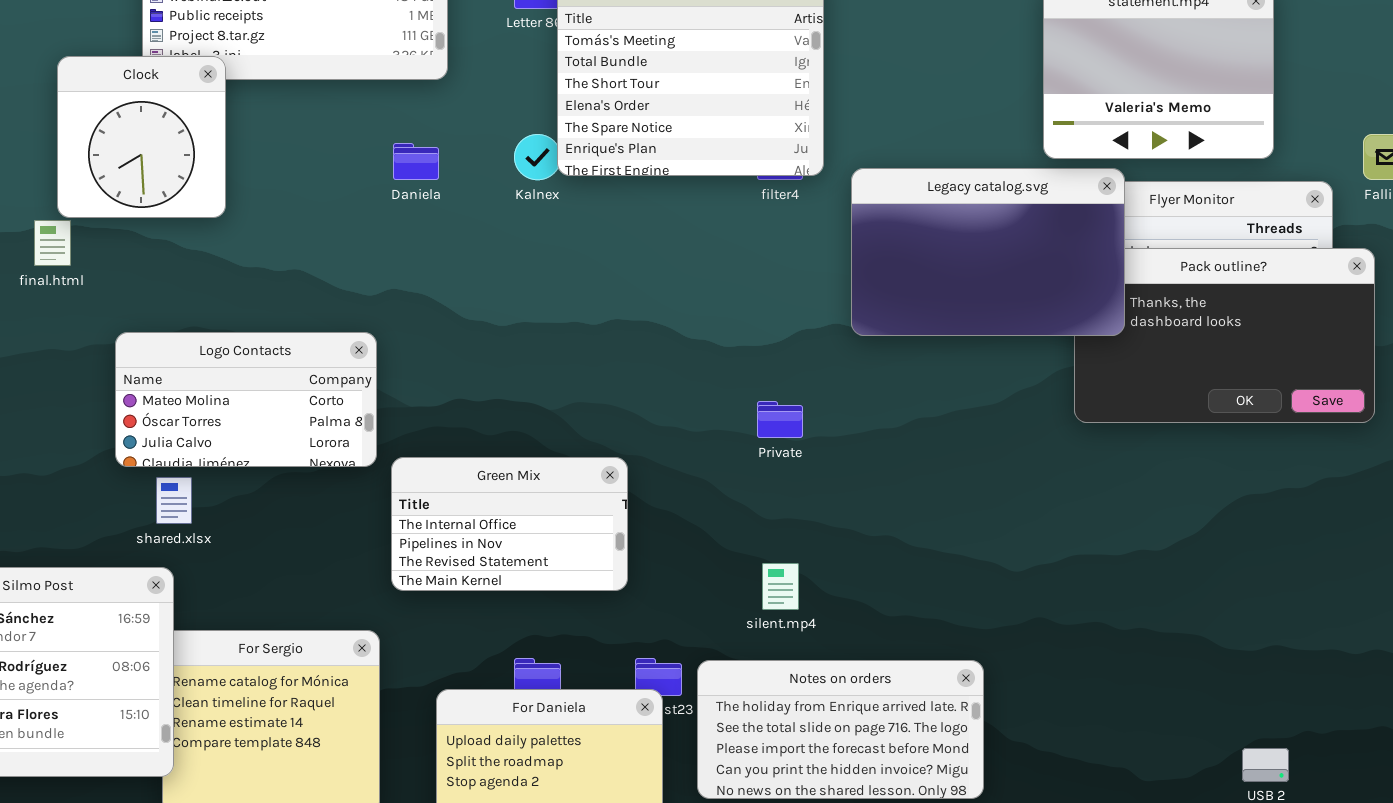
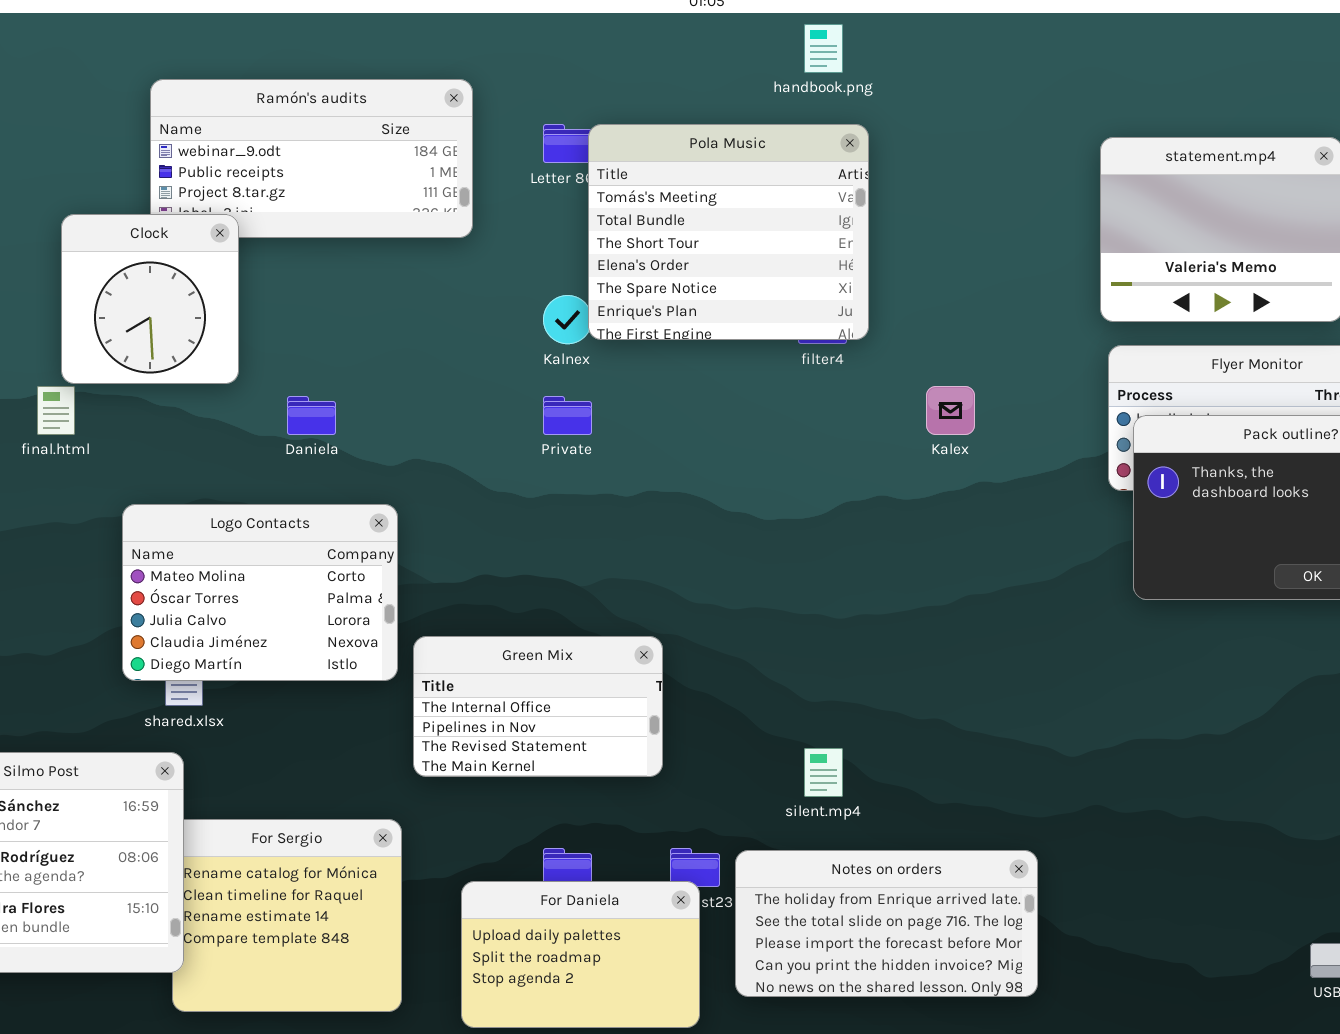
Daniela: [393,143,439,180] -> [287,396,336,435], moved
Legacy catalog.svg: [851,168,1125,336] -> none, closed
Logo Contacts: [115,332,377,467] -> [122,504,398,681], resized
Private: [757,401,803,438] -> [543,396,592,435], moved

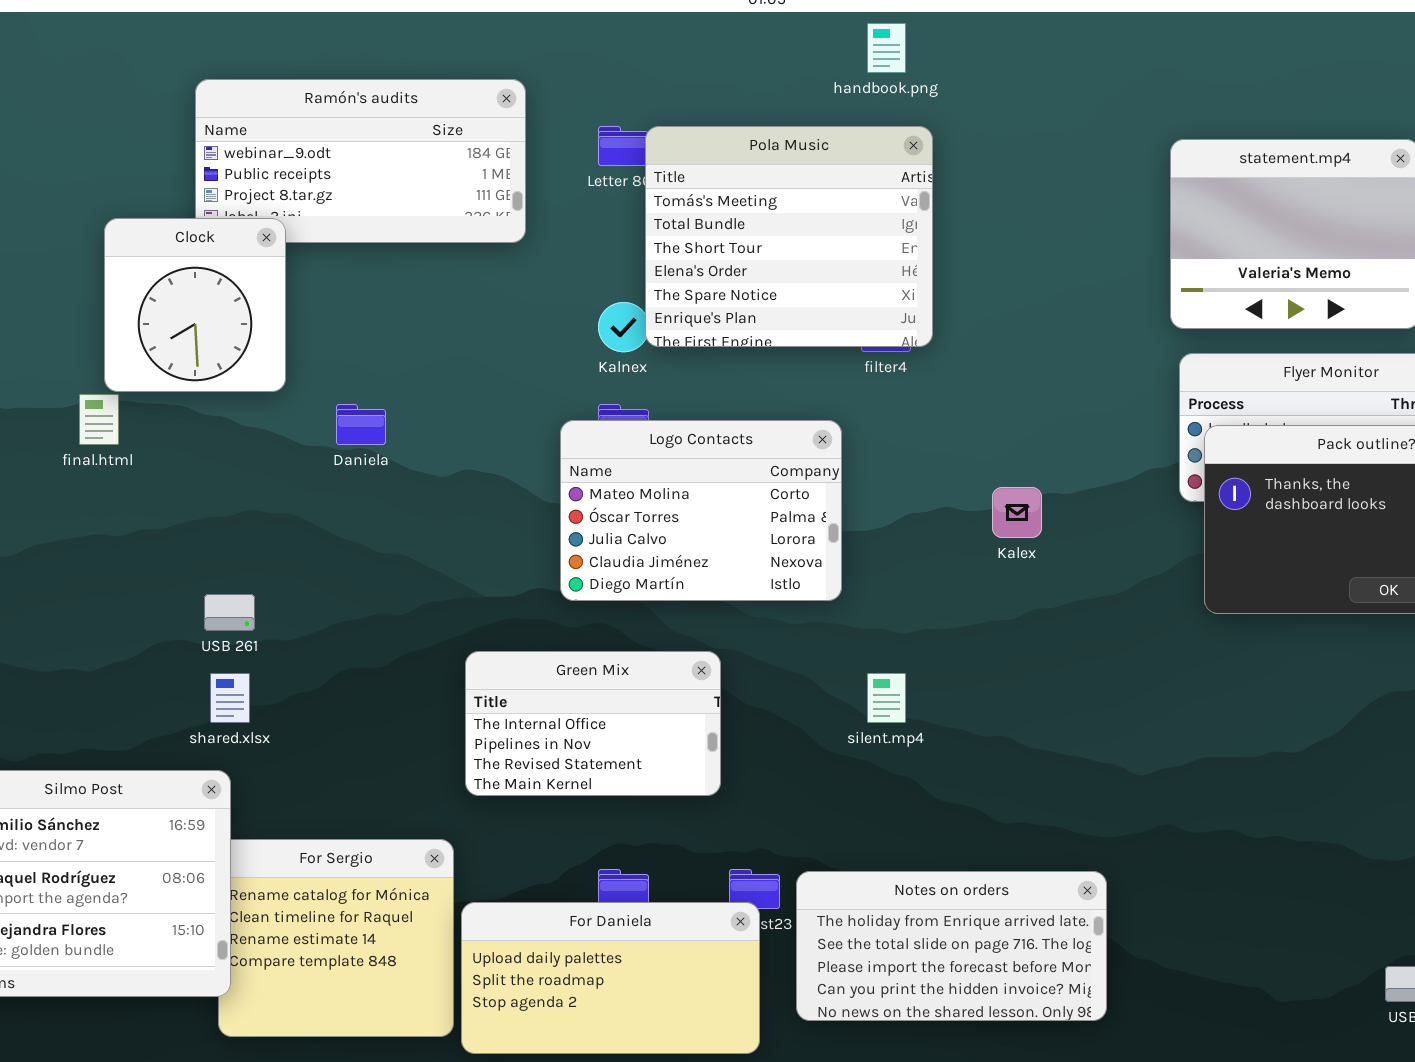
Kalex: [926,386,975,435] -> [992,487,1042,538], moved
Logo Contacts: [122,504,398,681] -> [560,420,842,601], moved
silent.mp4: [804,748,843,797] -> [867,673,906,723], moved
For Daniela: [461,881,700,1028] -> [461,902,760,1054], resized

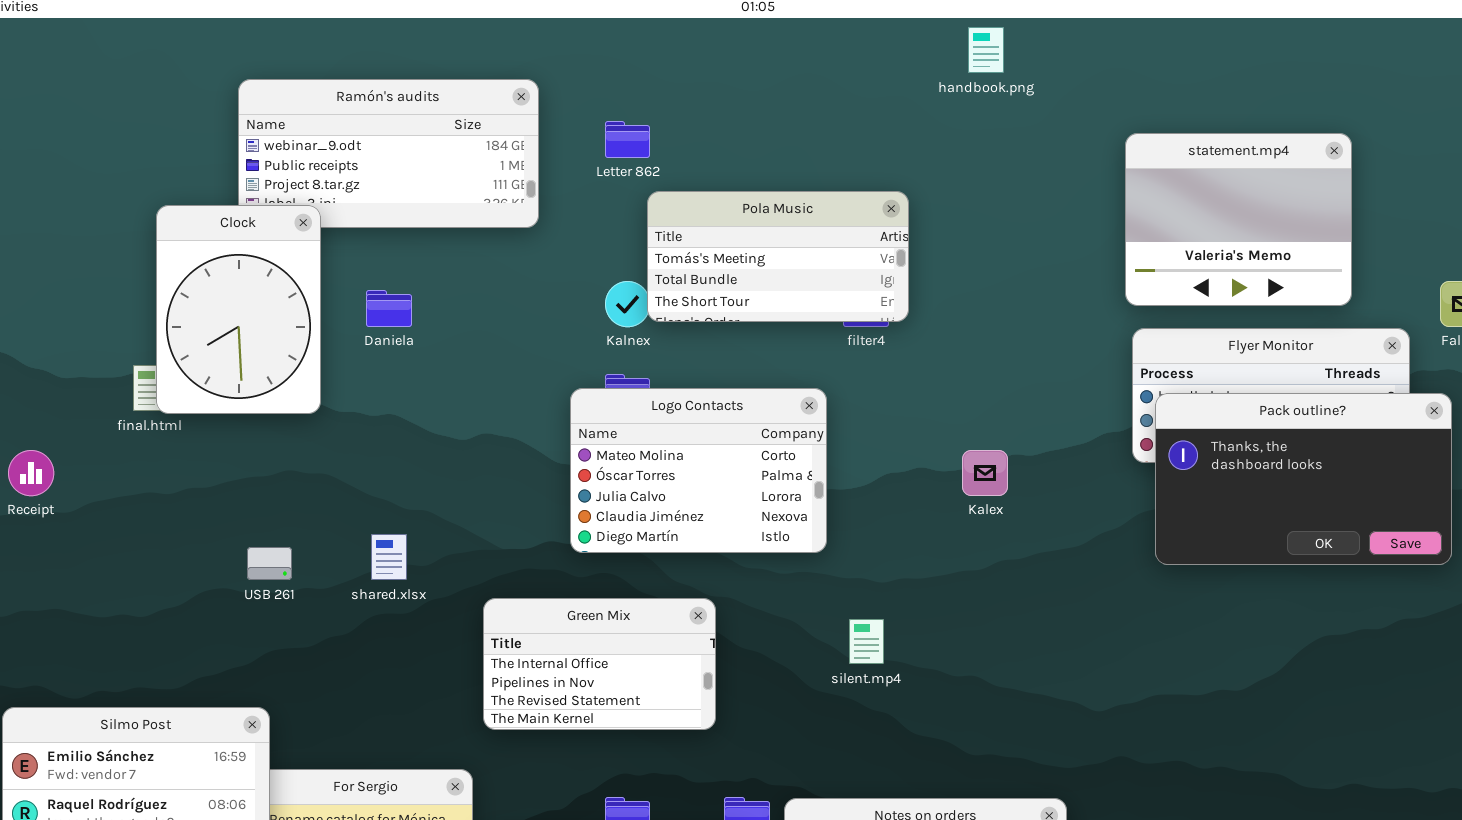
handbook.png: [867,23,906,73] -> [968,27,1004,73], moved
Pola Music: [645,126,933,347] -> [647,191,909,322], resized
Clock: [104,218,286,392] -> [156,205,321,414], resized
Daniela: [336,404,386,445] -> [366,290,412,327], moved
shared.xlsx: [210,673,250,723] -> [371,534,407,580], moved

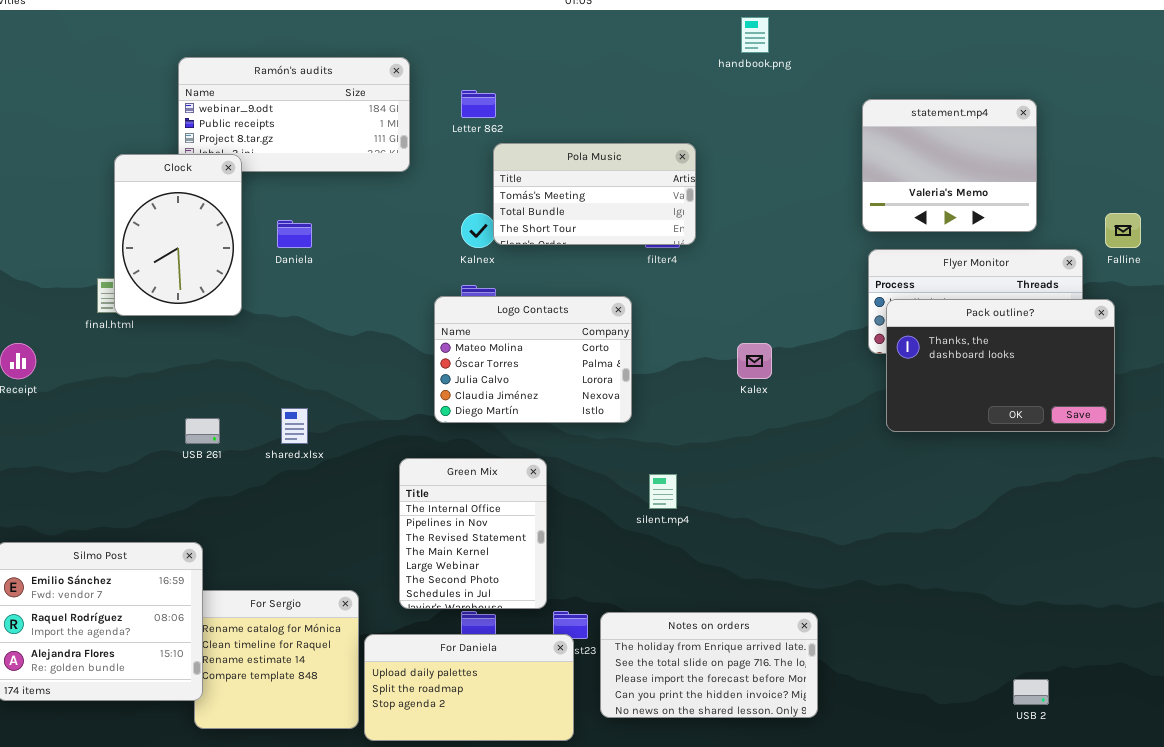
Green Mix: [483,598,716,730] -> [399,458,547,609], resized

